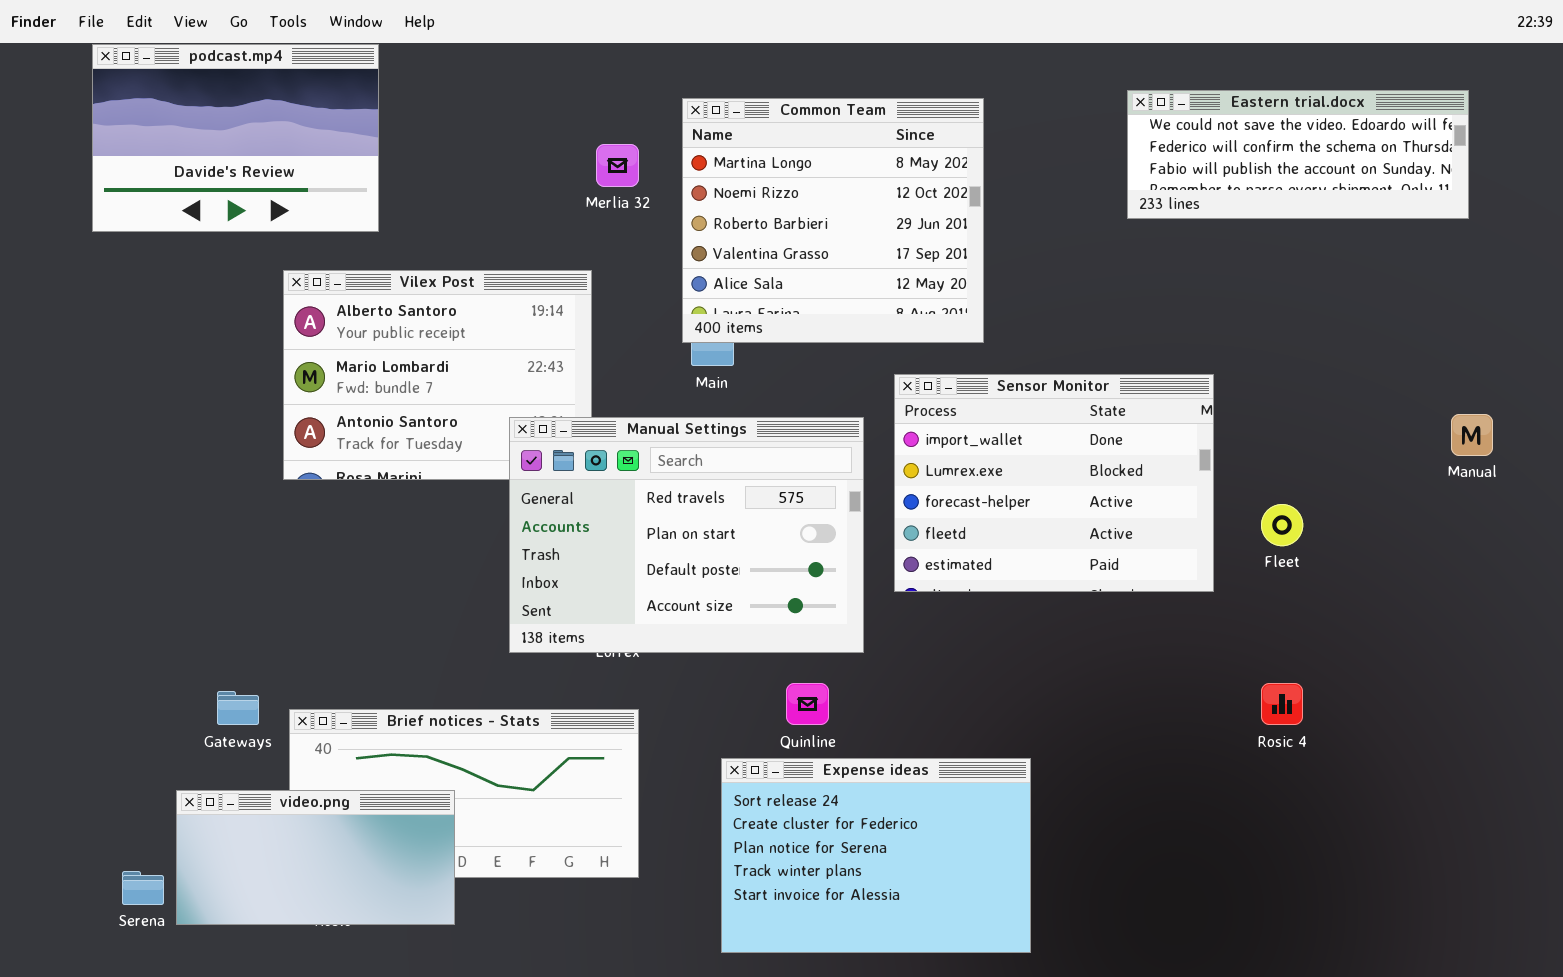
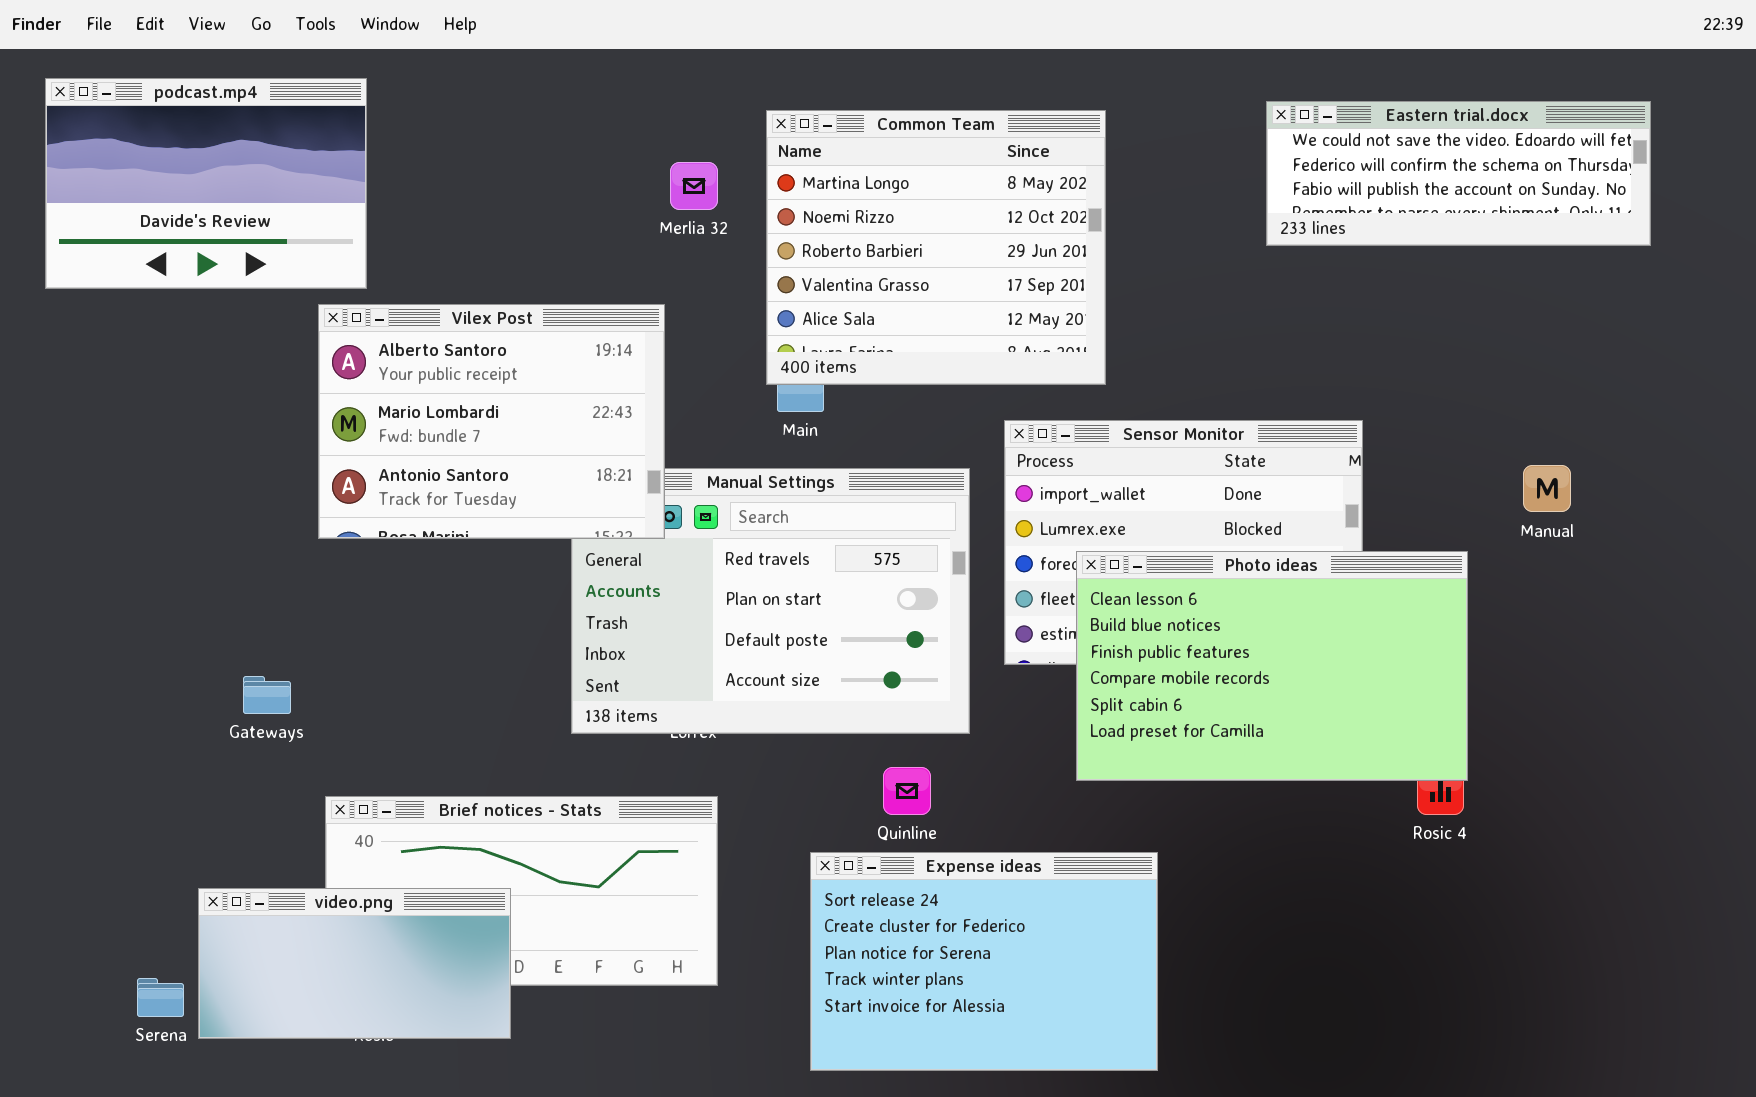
podcast.mp4: [92,44,379,232] -> [45,78,367,289], moved
Vilex Post: [283,270,592,480] -> [318,304,665,539], raised
Manual: [1451,414,1493,456] -> [1523,465,1571,512], moved
Photo ideas: none -> [1076,551,1468,781], opened
Gateways: [217,691,259,725] -> [243,676,291,714], moved

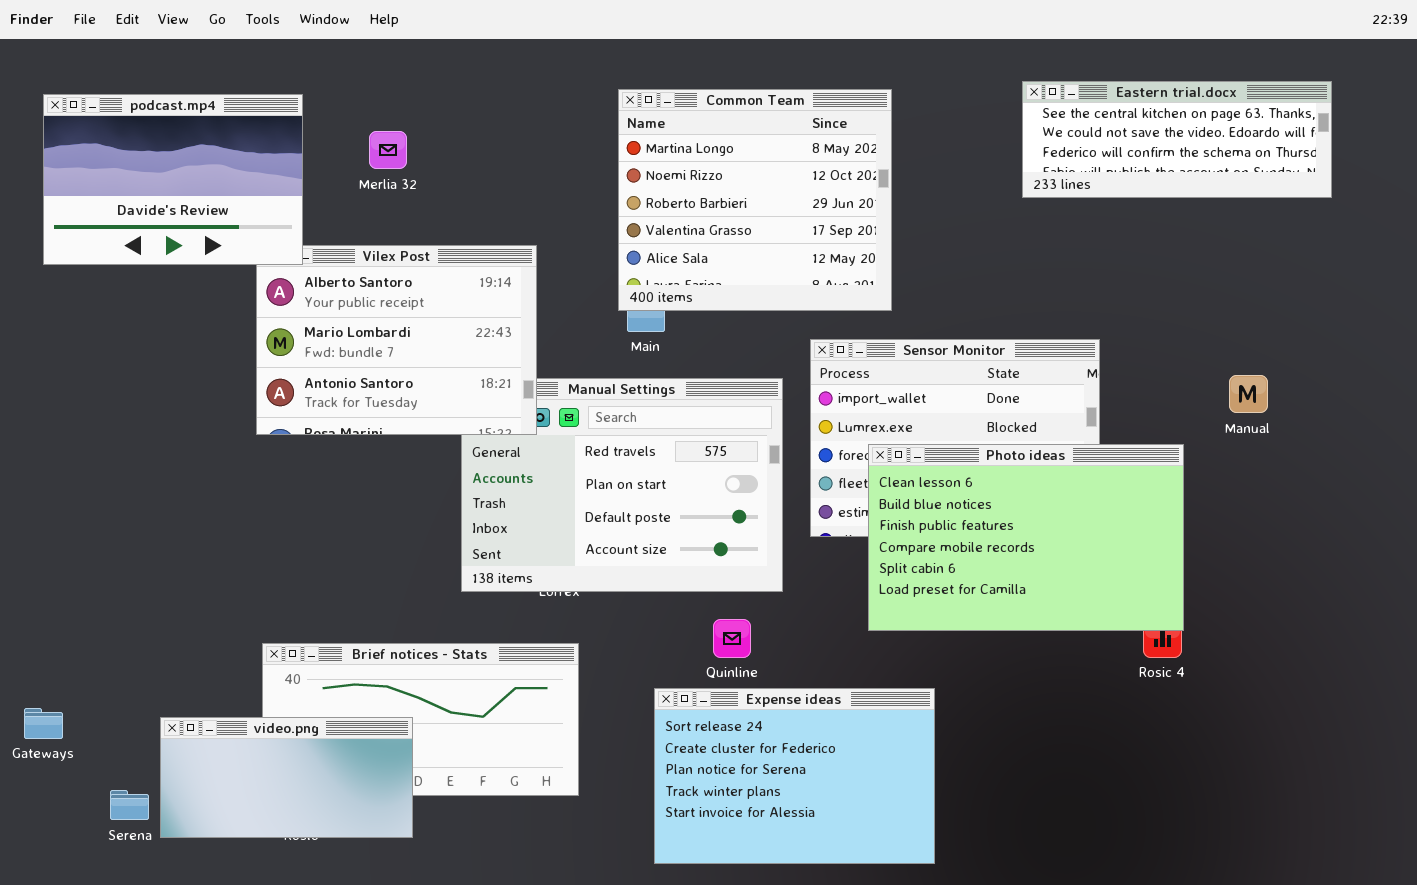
podcast.mp4: [45,78,367,289] -> [43,94,303,265], moved
Eastern trial.docx: [1266,101,1651,246] -> [1022,81,1332,198], scrolled up 1 row
Merlia 32: [670,162,718,210] -> [369,131,407,169], moved
Gateways: [243,676,291,714] -> [24,708,63,739], moved

